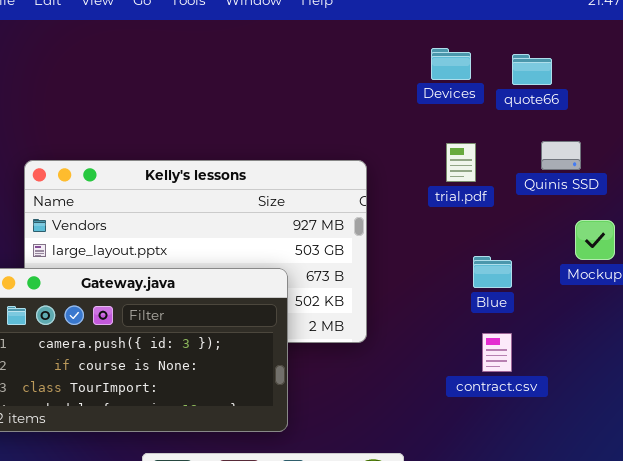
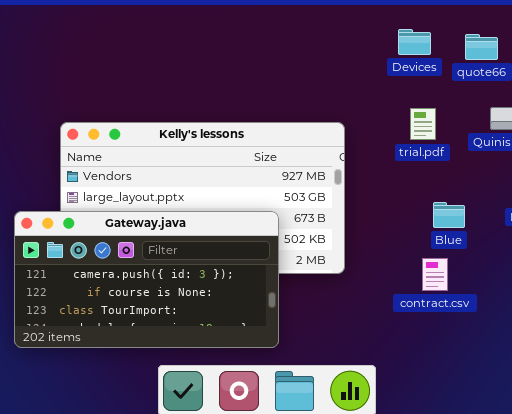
contract.csv: [482,333,512,372] -> [422,258,448,291], moved

